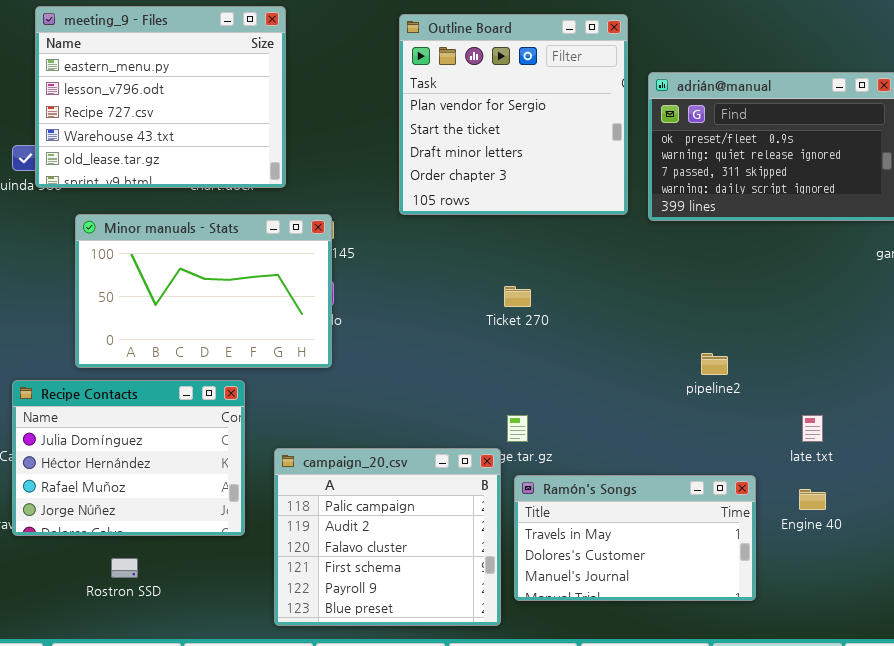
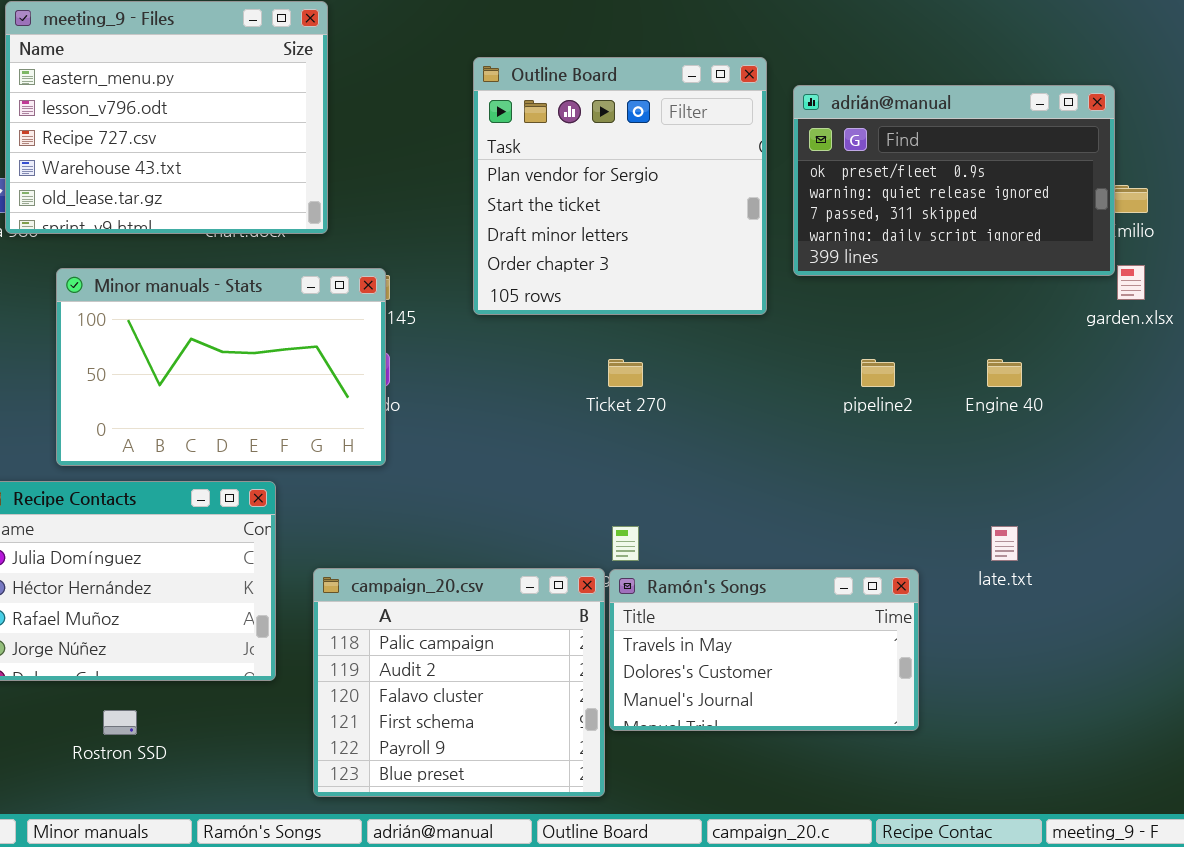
Outline Board: [399,14,628,215] -> [473,57,767,315], moved
pipeline2: [701,353,728,375] -> [861,359,895,387], moved
Ramón's Songs: [514,475,756,601] -> [609,569,919,731], moved
Engine 40: [799,489,826,510] -> [987,359,1022,387], moved

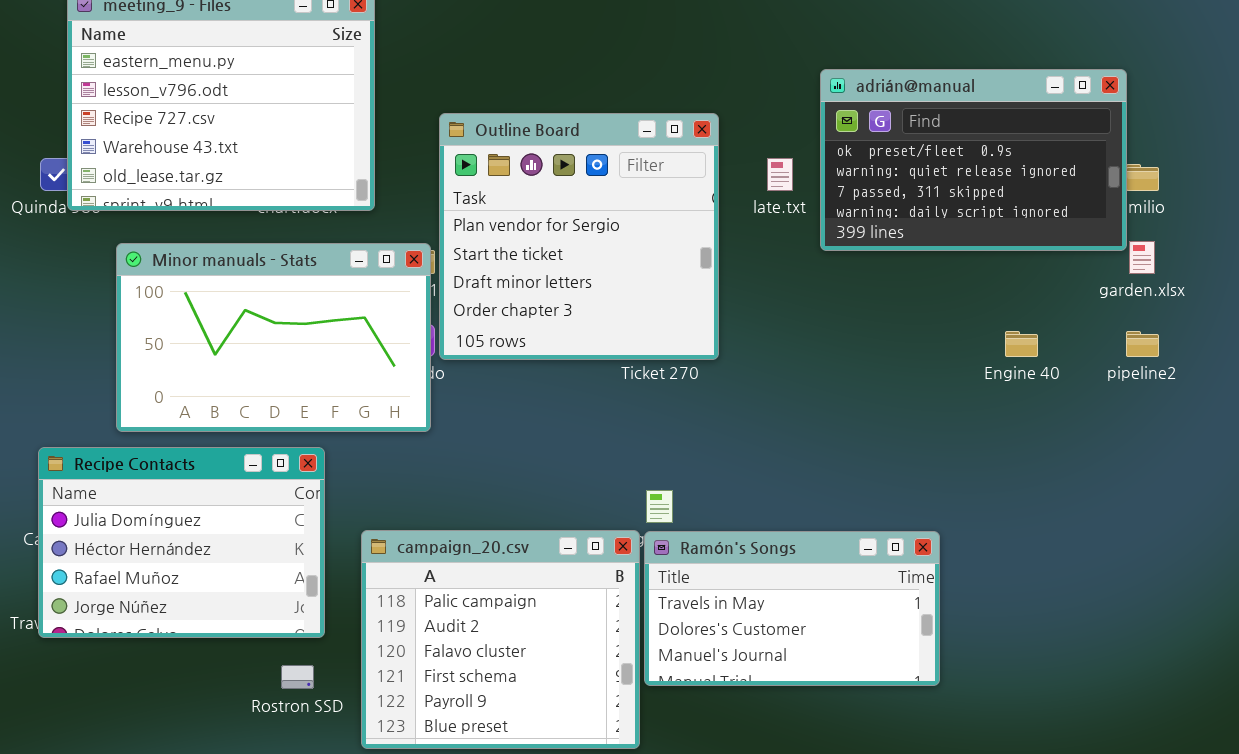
Outline Board: [473,57,767,315] -> [439,113,719,360], moved
pipeline2: [861,359,895,387] -> [1126,331,1159,357], moved
late.txt: [991,526,1018,561] -> [767,158,793,191], moved
Rostron SSD: [103,710,137,735] -> [281,665,314,689], moved

